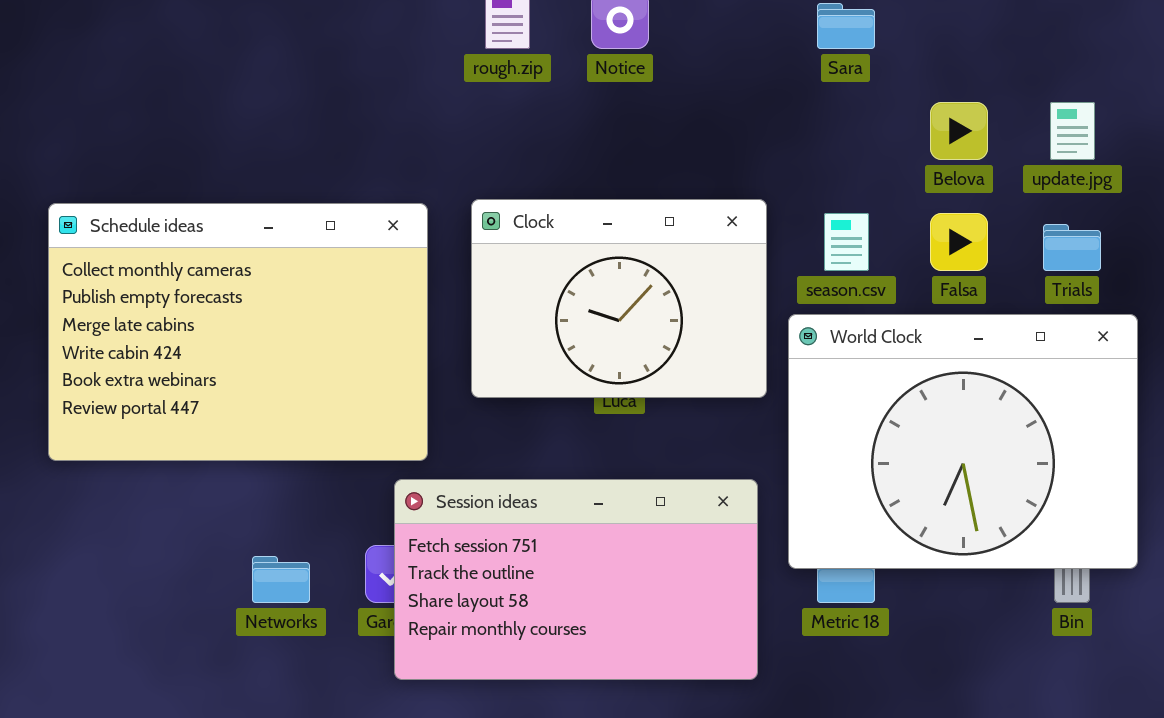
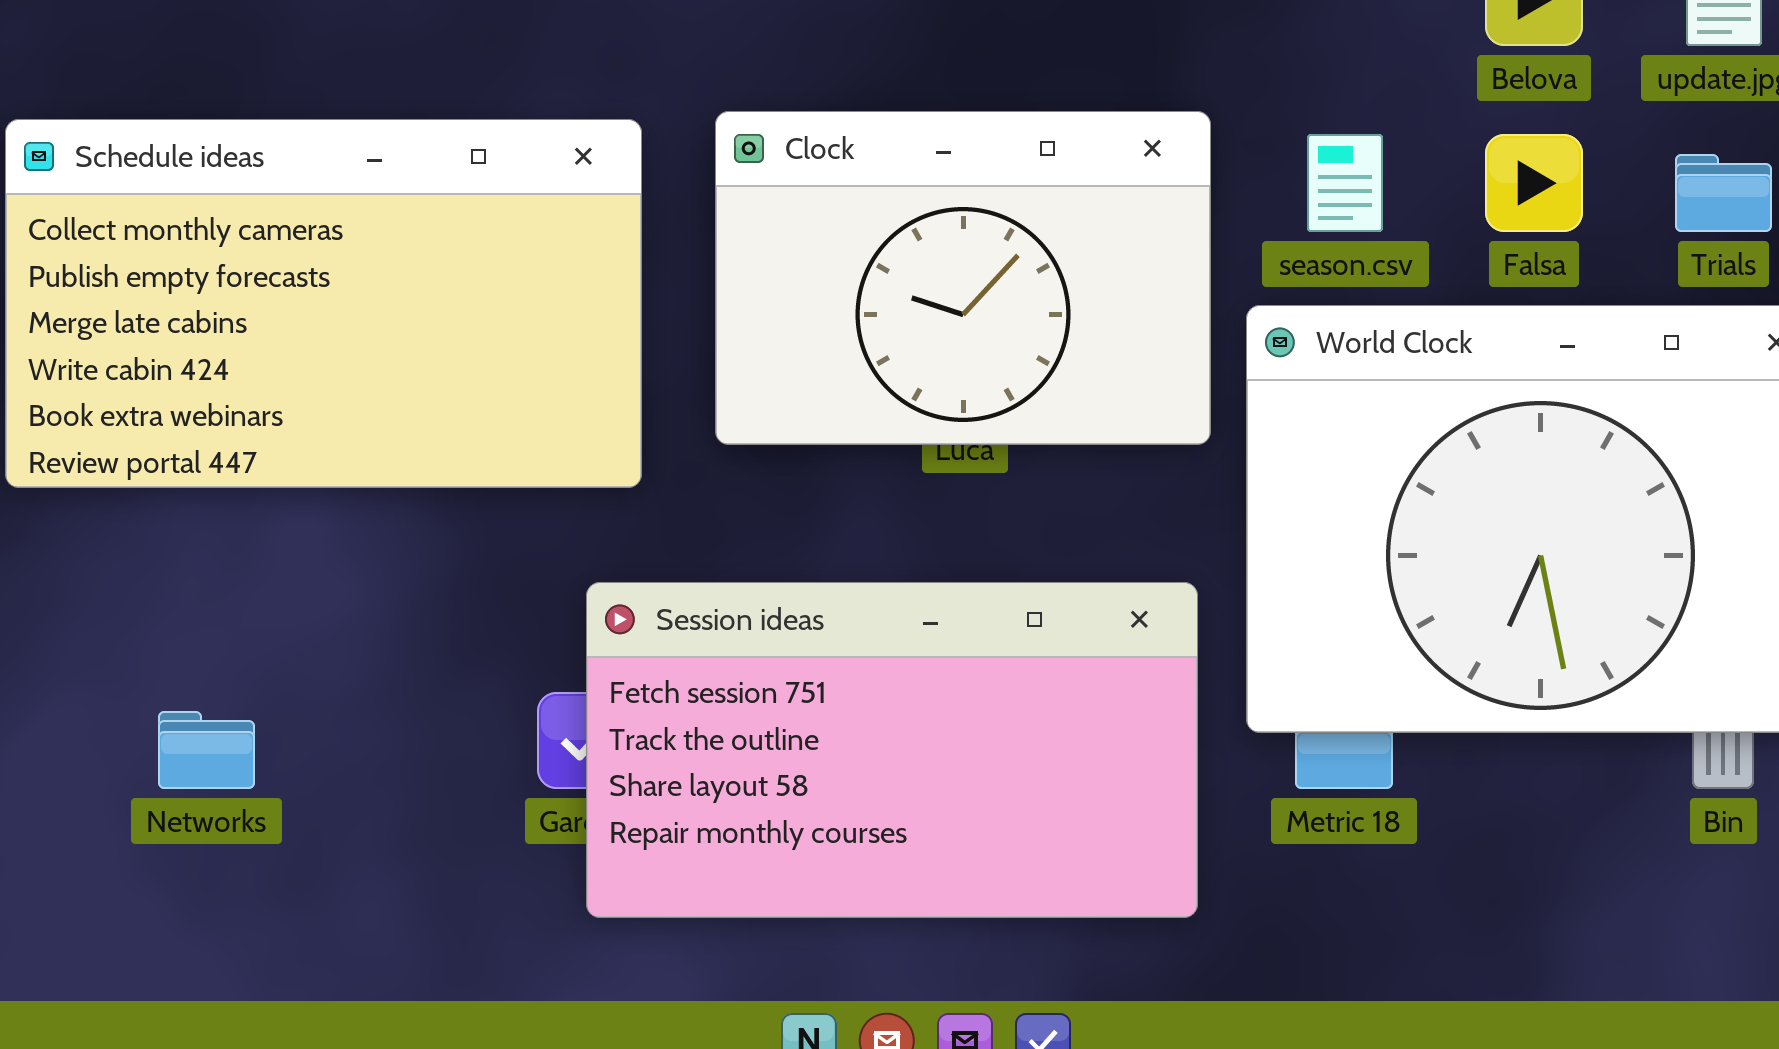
Schedule ideas: [48,203,428,461] -> [5,119,642,488], resized
Networks: [252,556,310,603] -> [158,711,255,789], moved

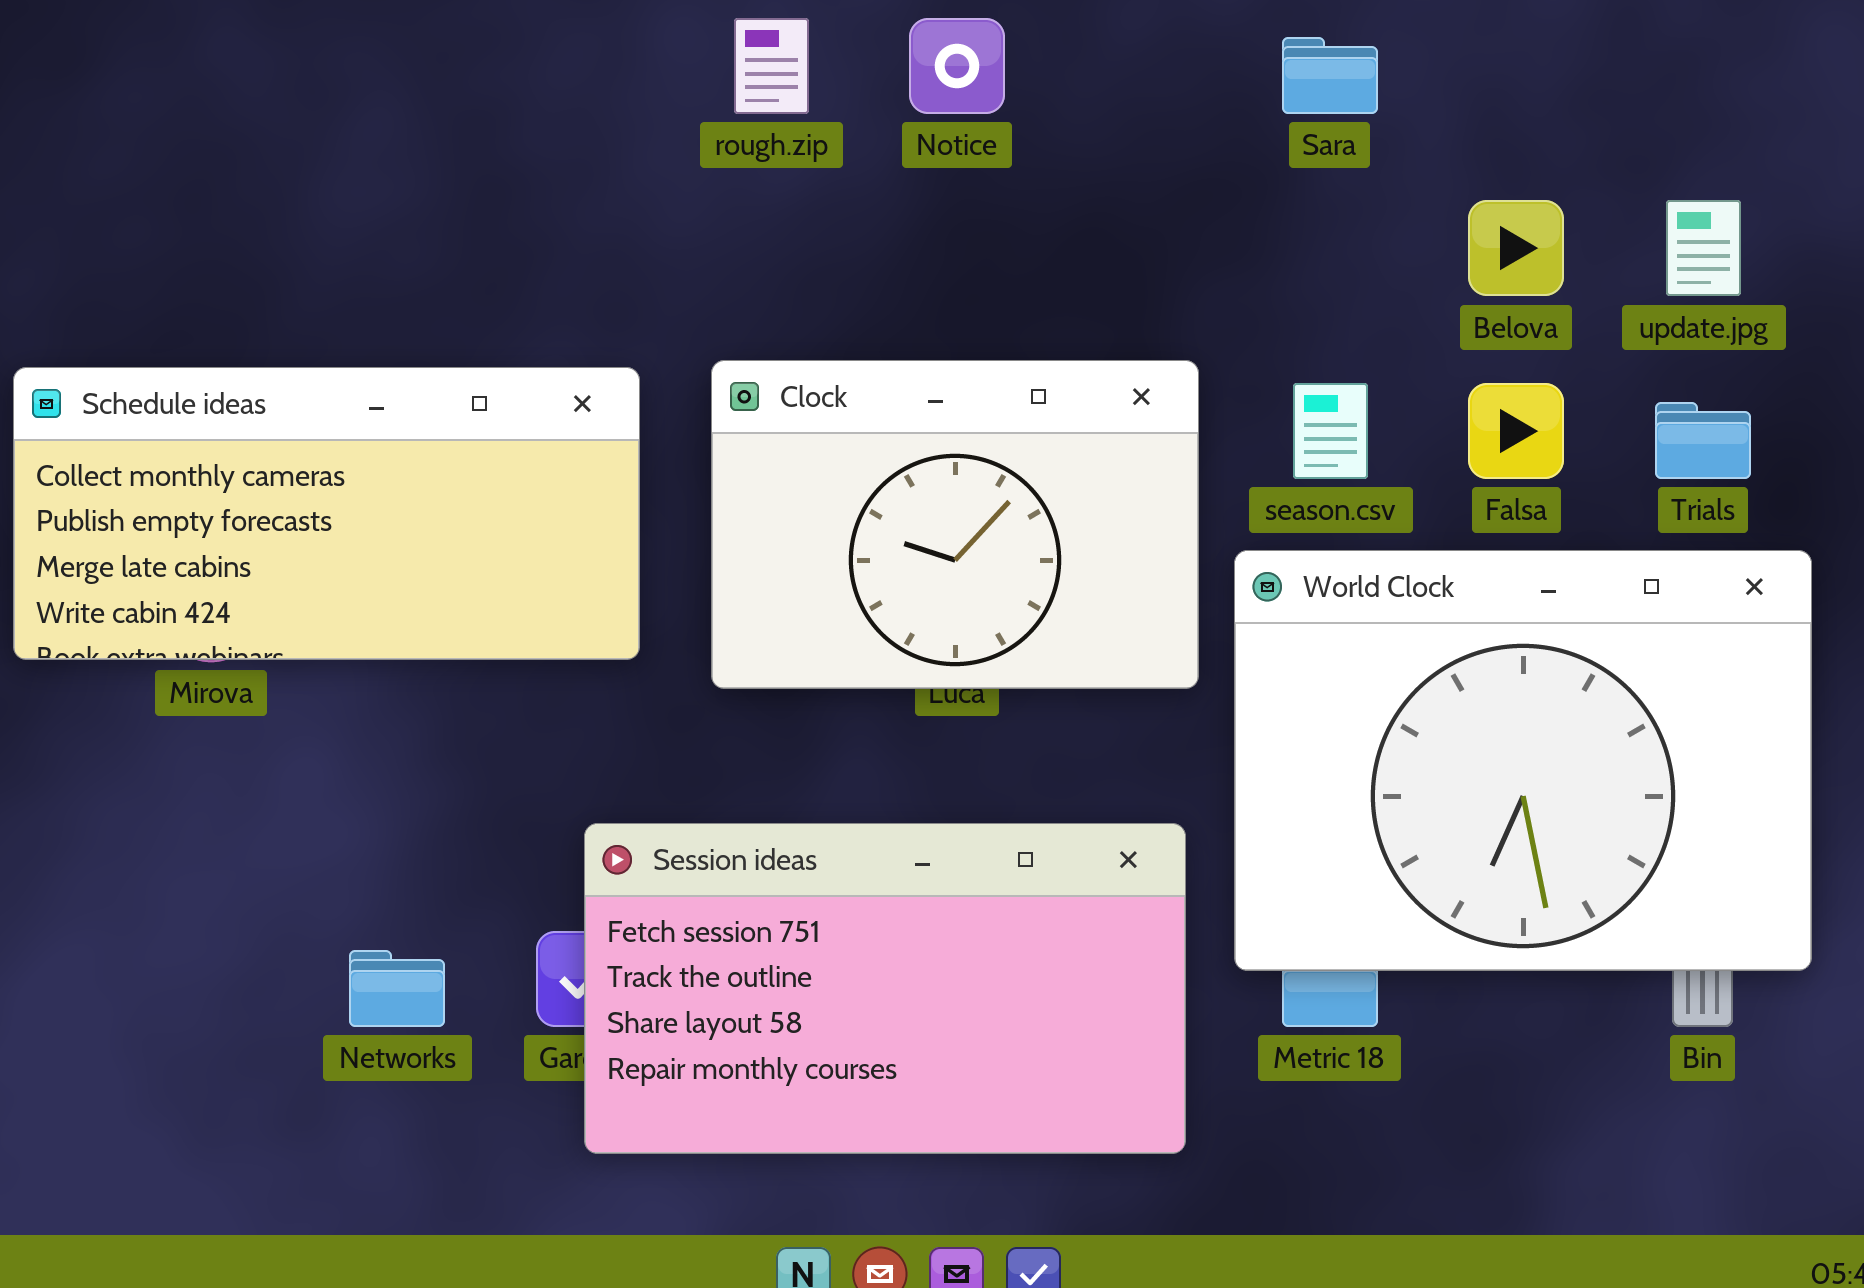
Schedule ideas: [5,119,642,488] -> [13,367,640,660], resized
Networks: [158,711,255,789] -> [349,950,445,1027], moved

